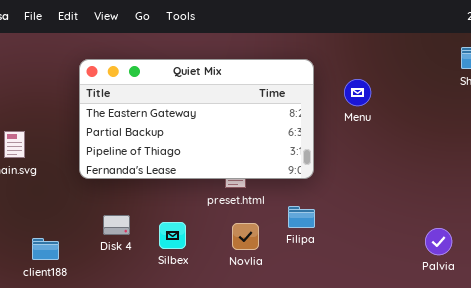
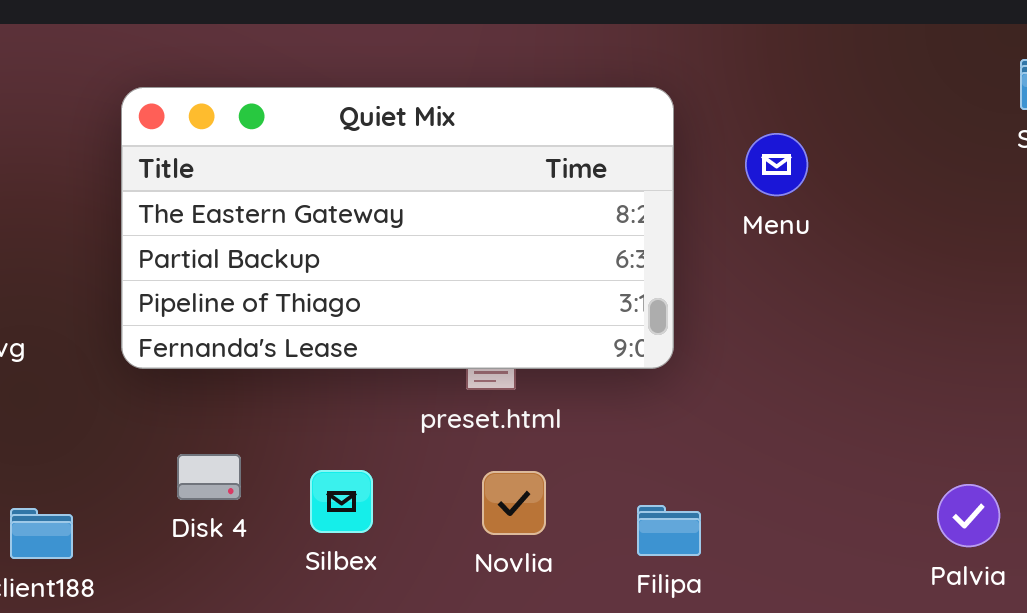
Filipa: [288,206,315,228] -> [637,505,701,556], moved

